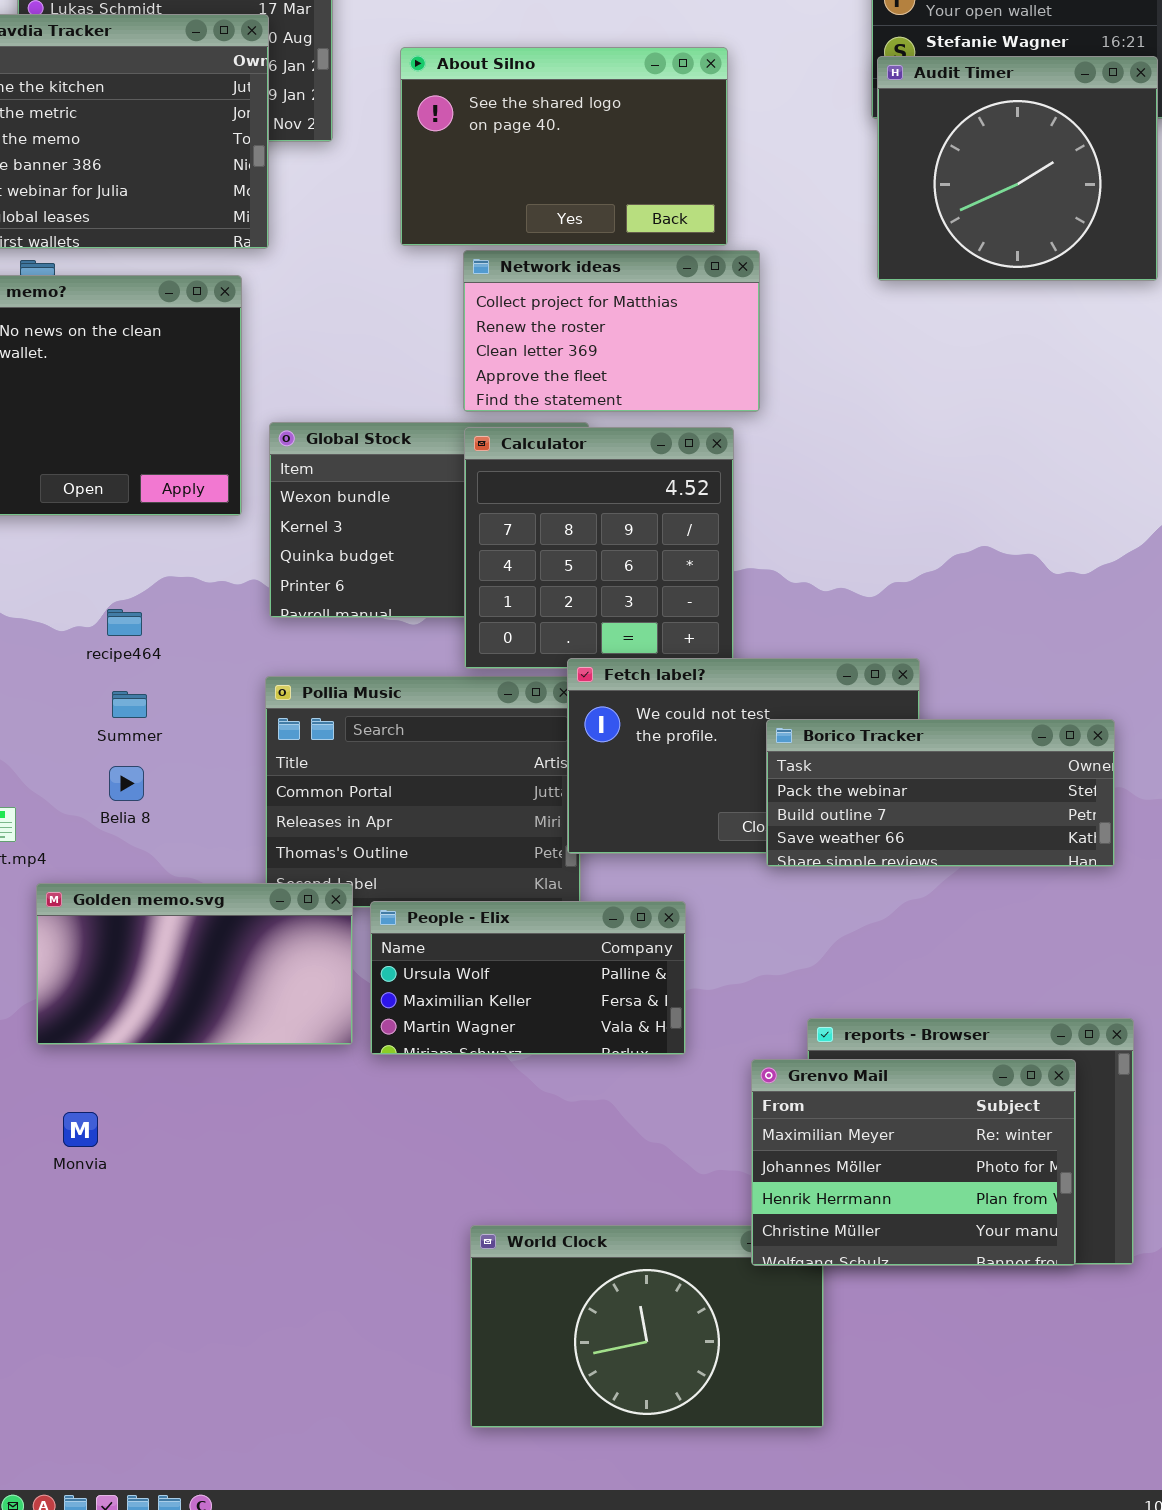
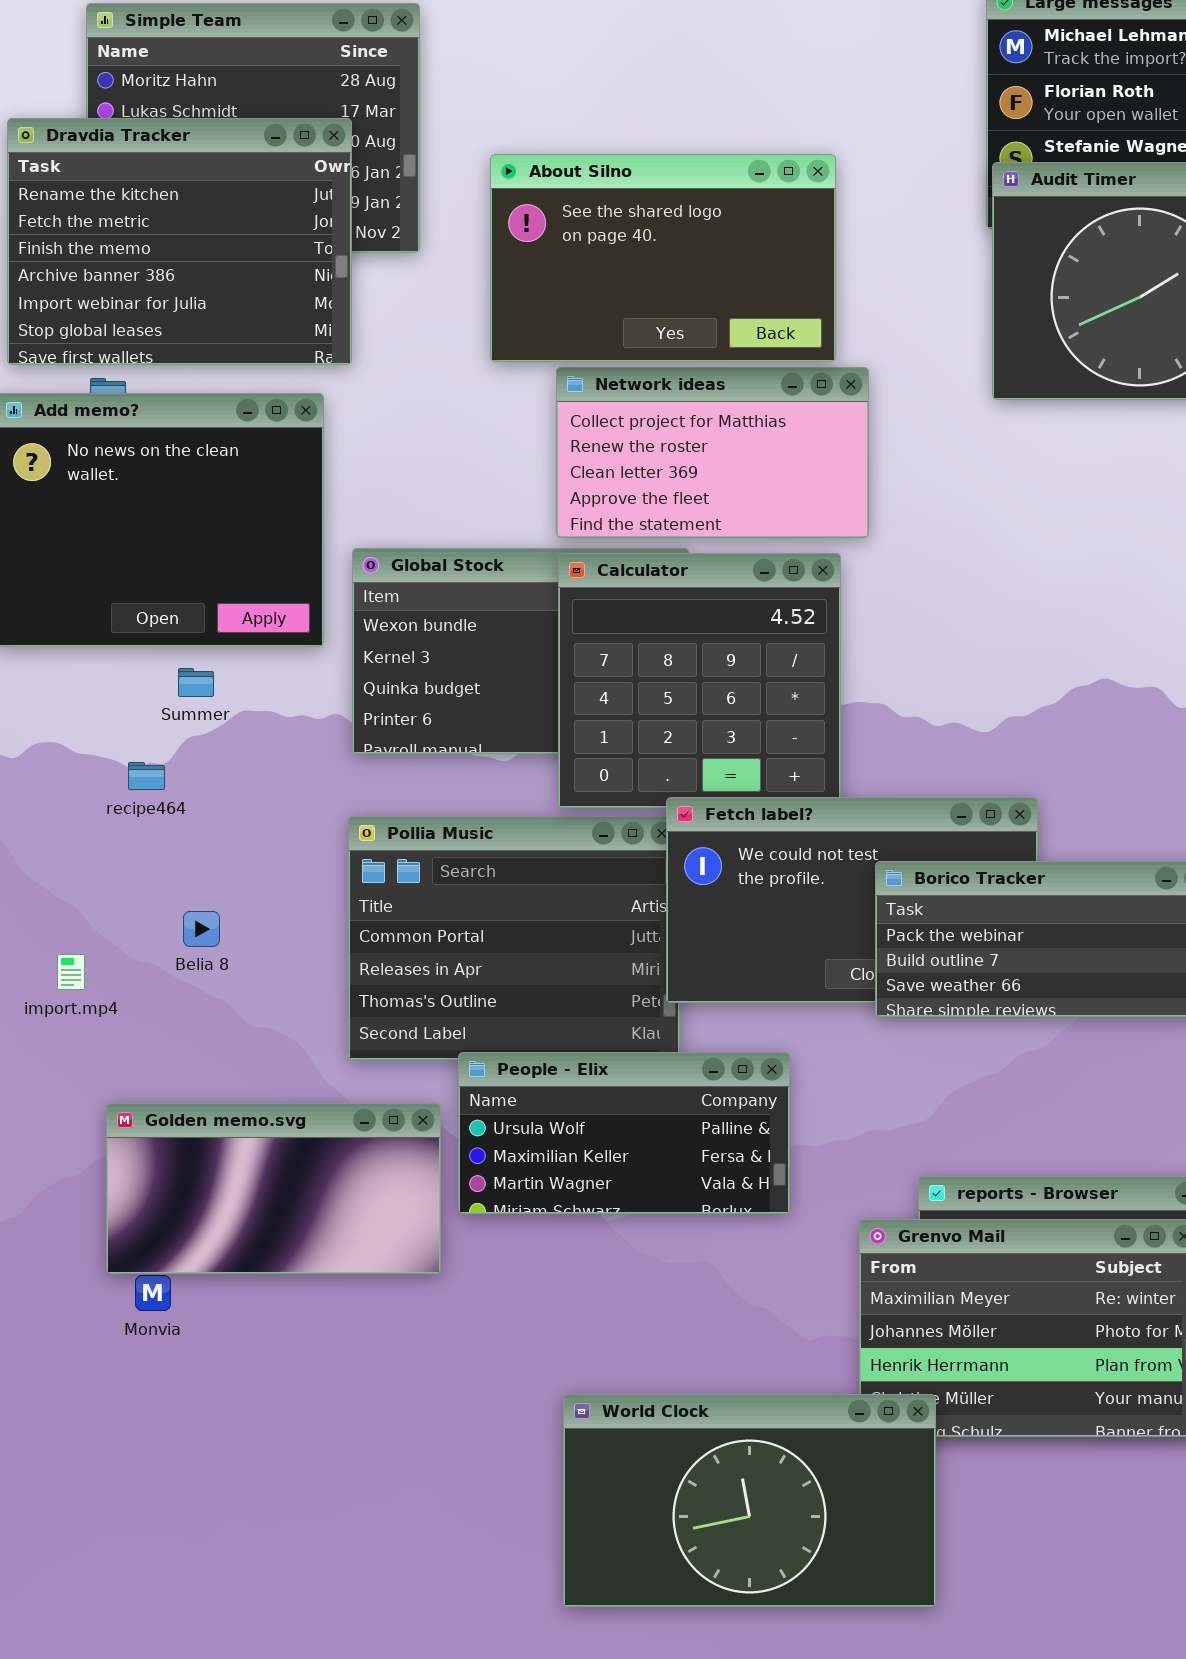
recipe464: [107,609,142,636] -> [128,762,165,790], moved
Summer: [112,691,147,718] -> [178,668,214,697], moved
Golden memo.svg: [36,883,353,1045] -> [106,1103,441,1274], moved
World Clock: [470,1225,824,1428] -> [563,1394,936,1607], raised

